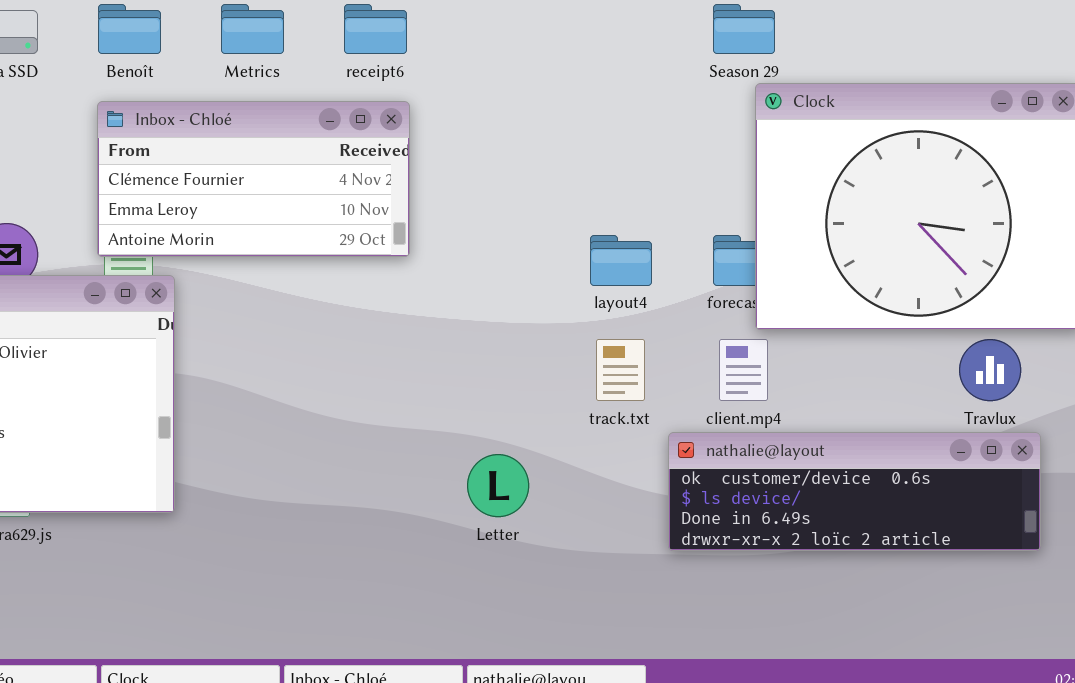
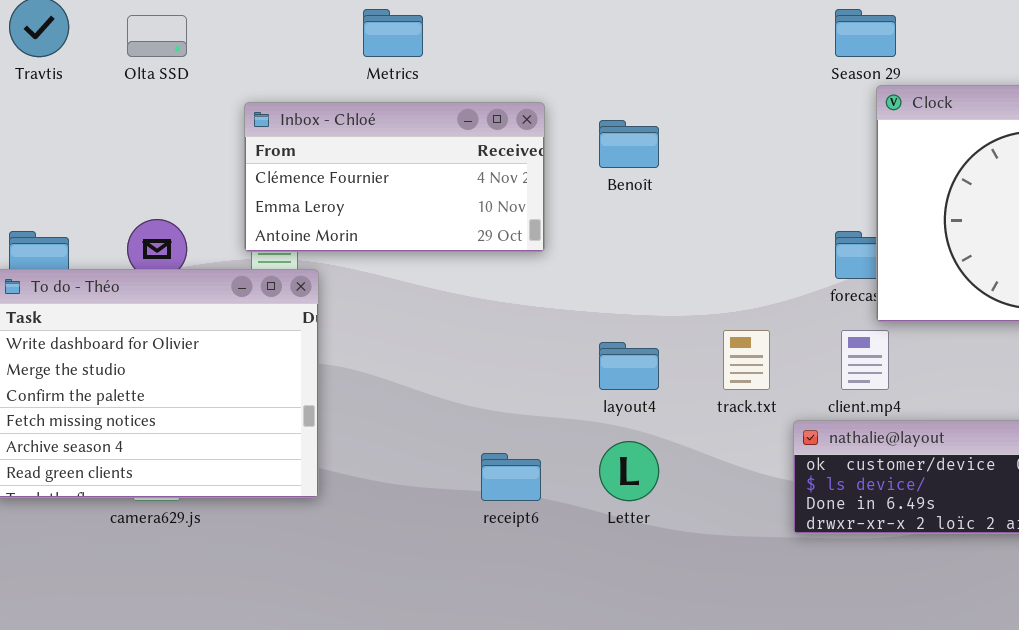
Benoît: [98,4,161,54] -> [599,120,659,168], moved
receipt6: [344,4,407,54] -> [481,453,541,501], moved
layout4: [590,235,652,286] -> [599,342,659,390], moved

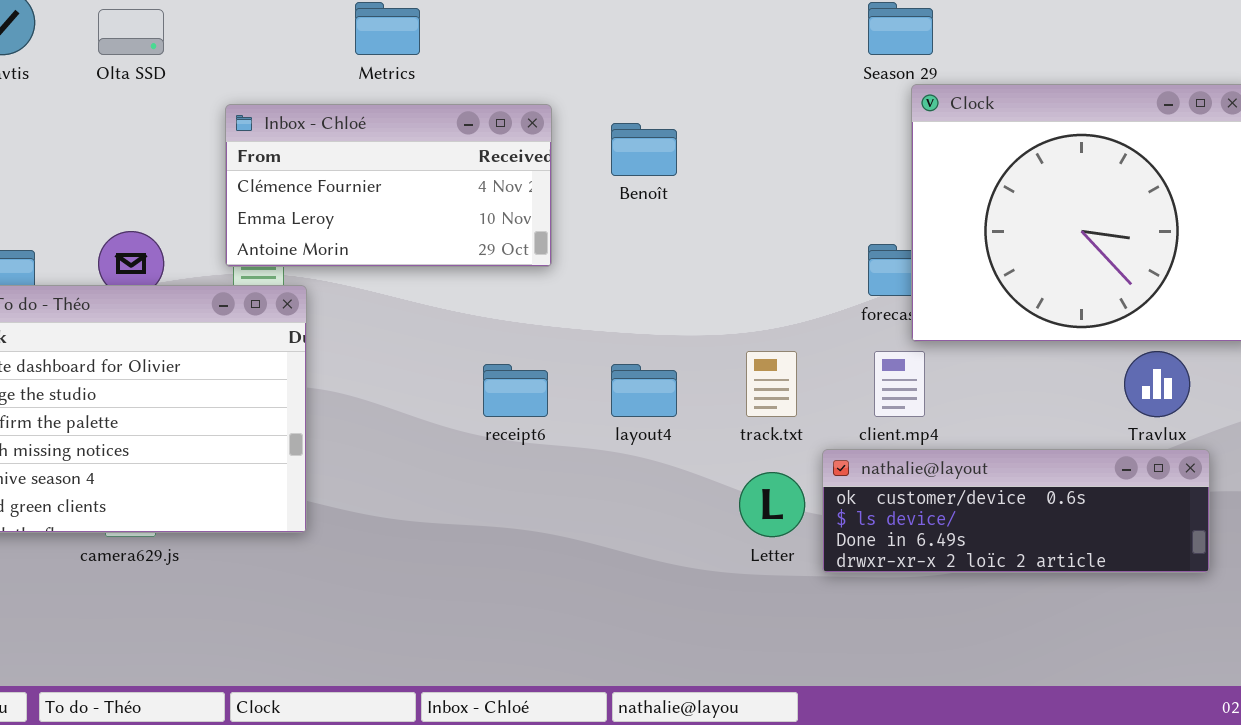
Letter: [599,441,659,501] -> [739,472,805,537], moved
receipt6: [481,453,541,501] -> [483,364,548,417], moved

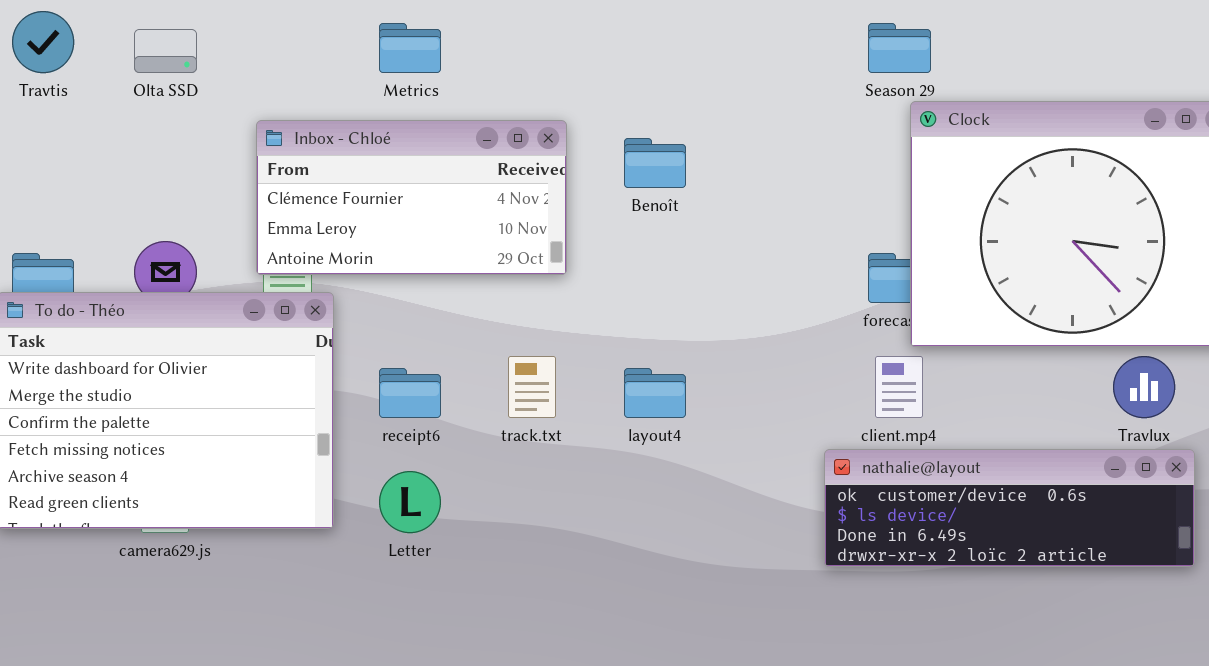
track.txt: [746,351,797,417] -> [508,356,556,418], moved
receipt6: [483,364,548,417] -> [379,368,441,418], moved
Letter: [739,472,805,537] -> [379,471,441,533], moved

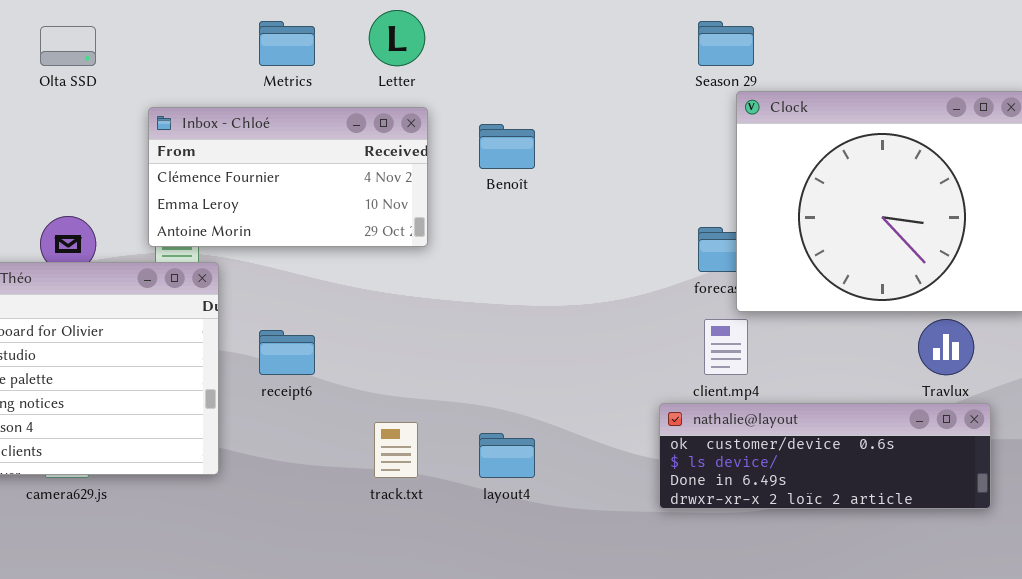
track.txt: [508,356,556,418] -> [374,422,418,478], moved
layout4: [624,368,686,418] -> [479,433,535,478], moved
Letter: [379,471,441,533] -> [369,10,425,66], moved

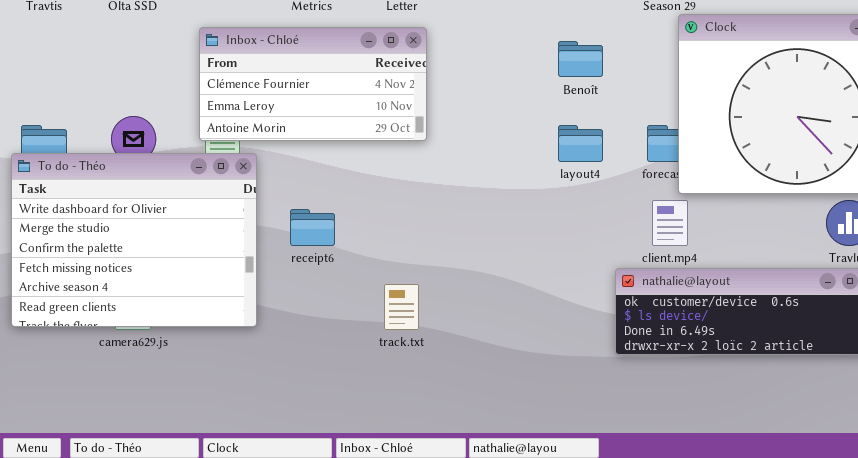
Benoît: [479,124,535,169] -> [558,41,603,77], moved
layout4: [479,433,535,478] -> [558,125,603,162], moved

